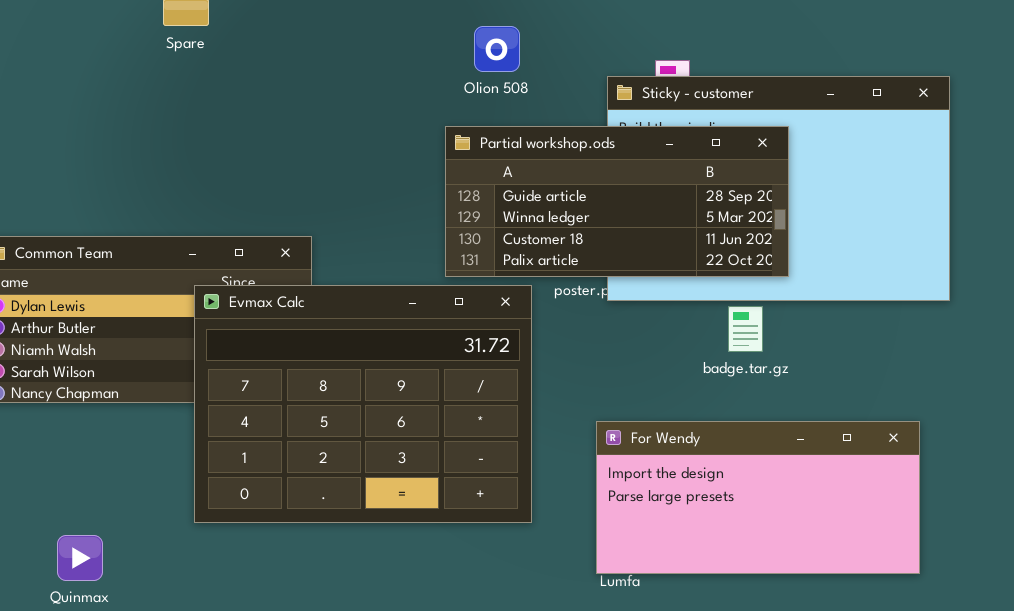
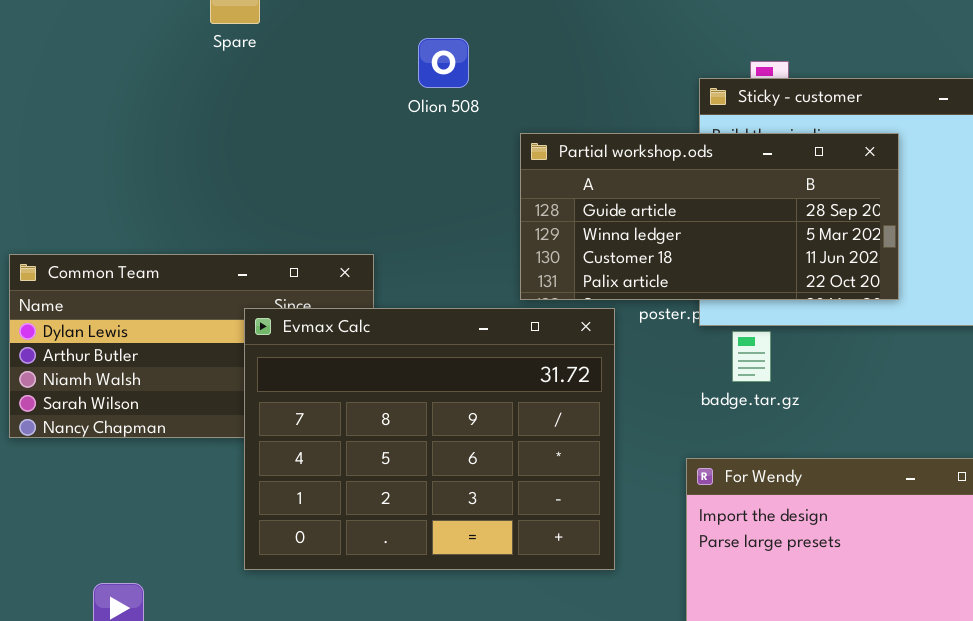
Olion 508: [474,26,520,72] -> [418,38,469,88], moved
badge.tar.gz: [728,306,763,352] -> [732,331,771,382], moved

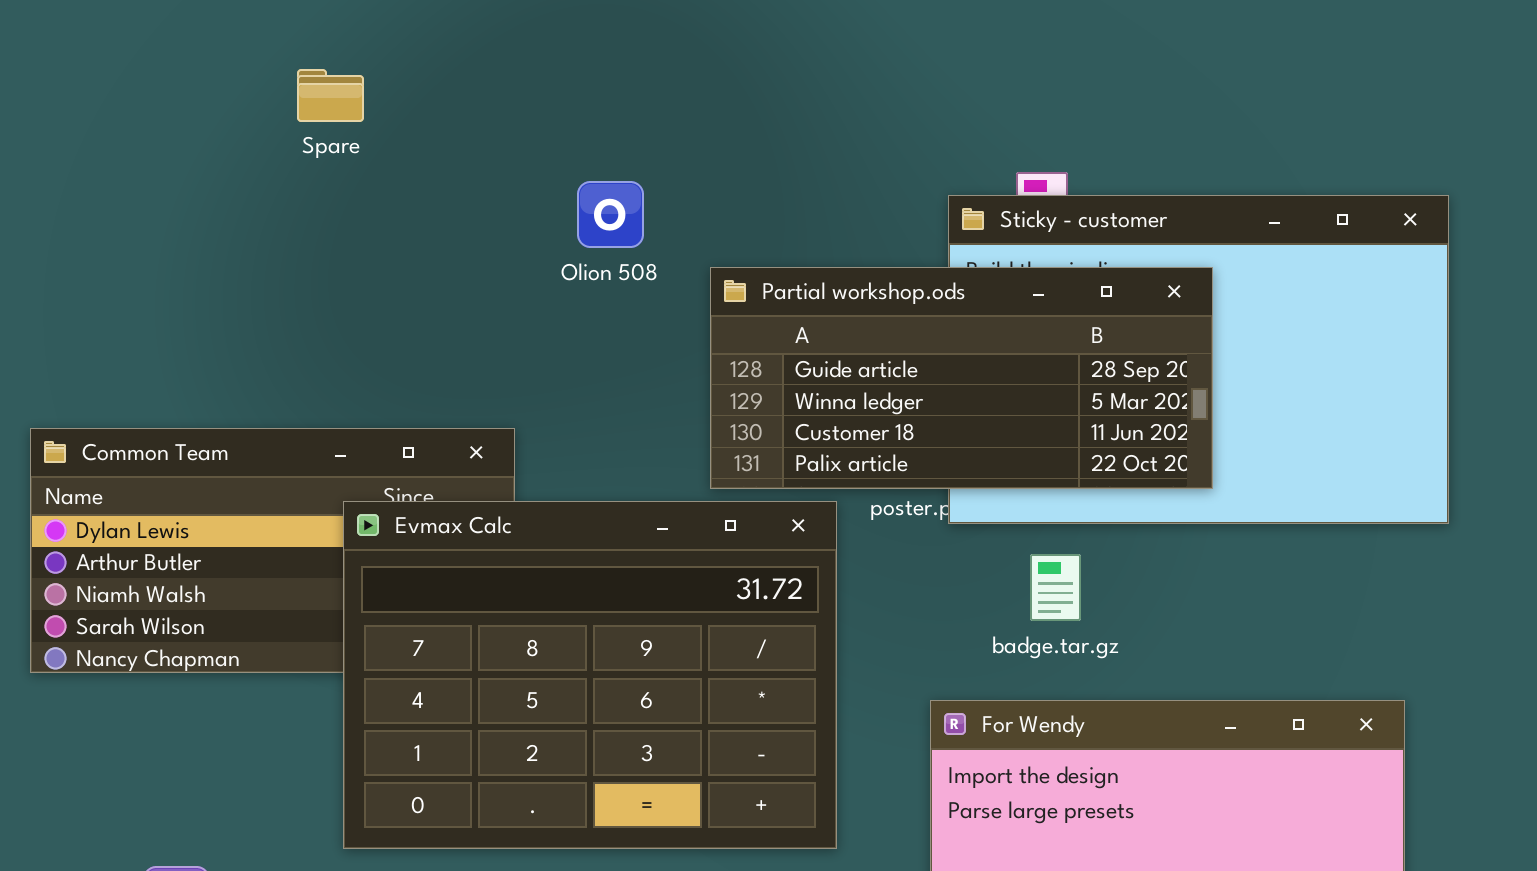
Olion 508: [418,38,469,88] -> [577,181,644,248], moved
badge.tar.gz: [732,331,771,382] -> [1030,554,1081,621], moved

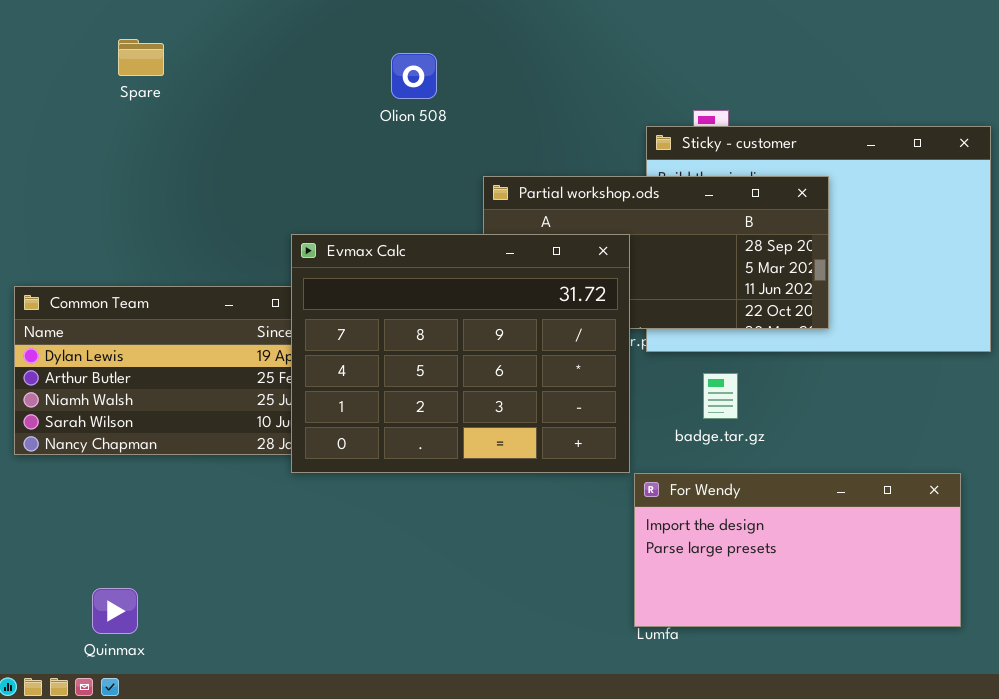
Spare: [297,69,364,122] -> [118,39,164,76], moved
Olion 508: [577,181,644,248] -> [391,53,437,99], moved
Evmax Calc: [343,501,837,849] -> [291,234,630,473], moved

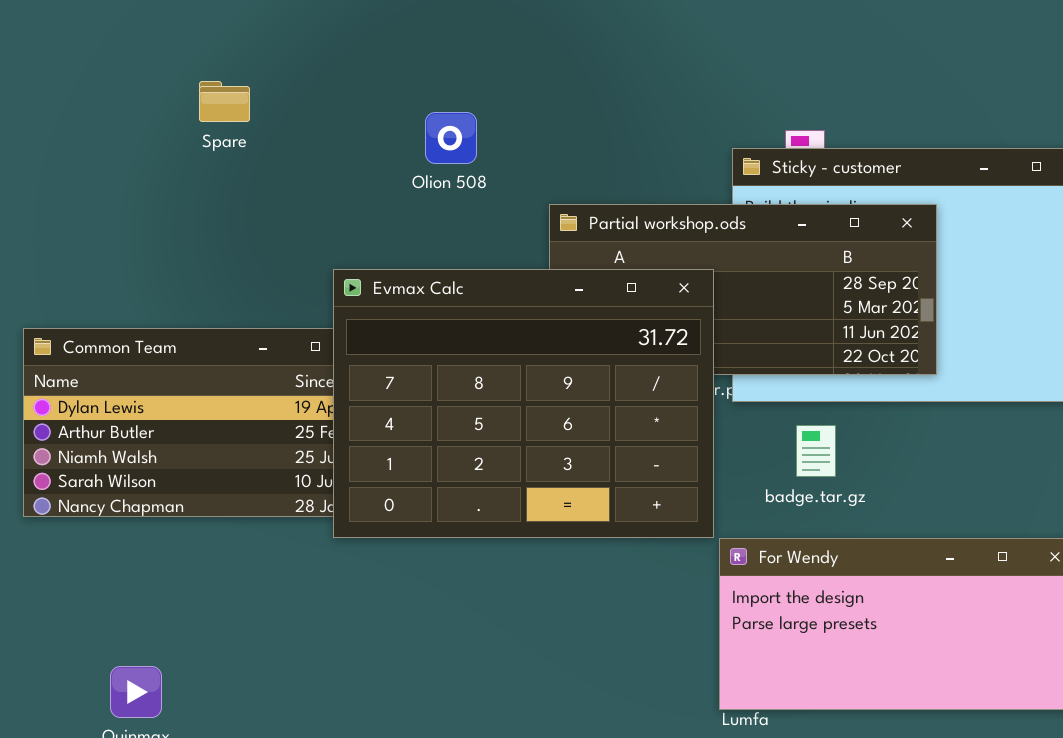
Spare: [118,39,164,76] -> [199,81,250,122], moved
Olion 508: [391,53,437,99] -> [425,112,477,164], moved

